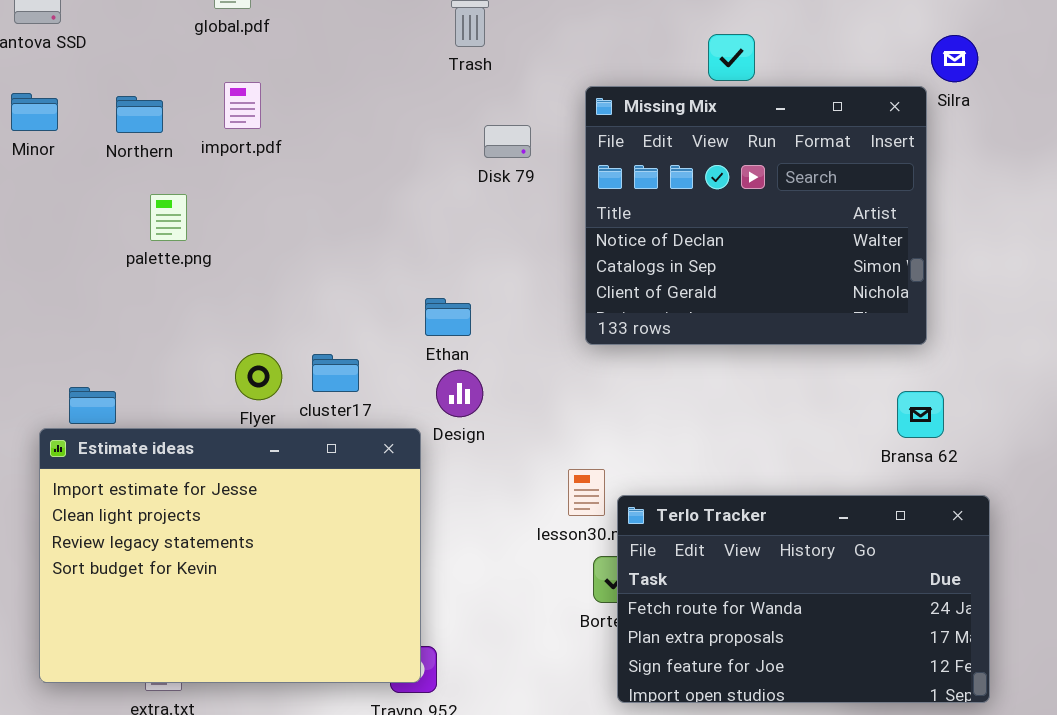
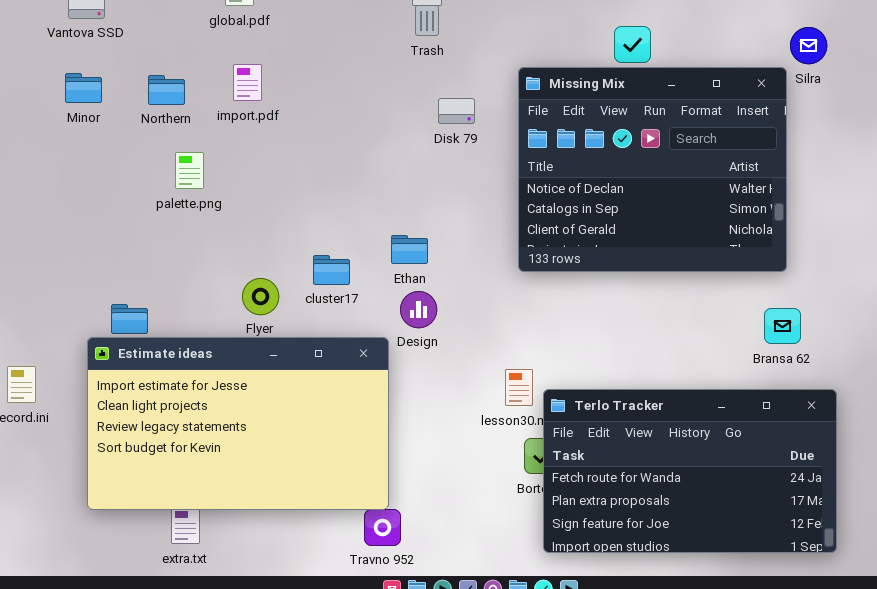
cluster17: [312,354,359,392] -> [313,255,350,285], moved
Estimate ideas: [39,428,421,683] -> [87,337,389,510], resized

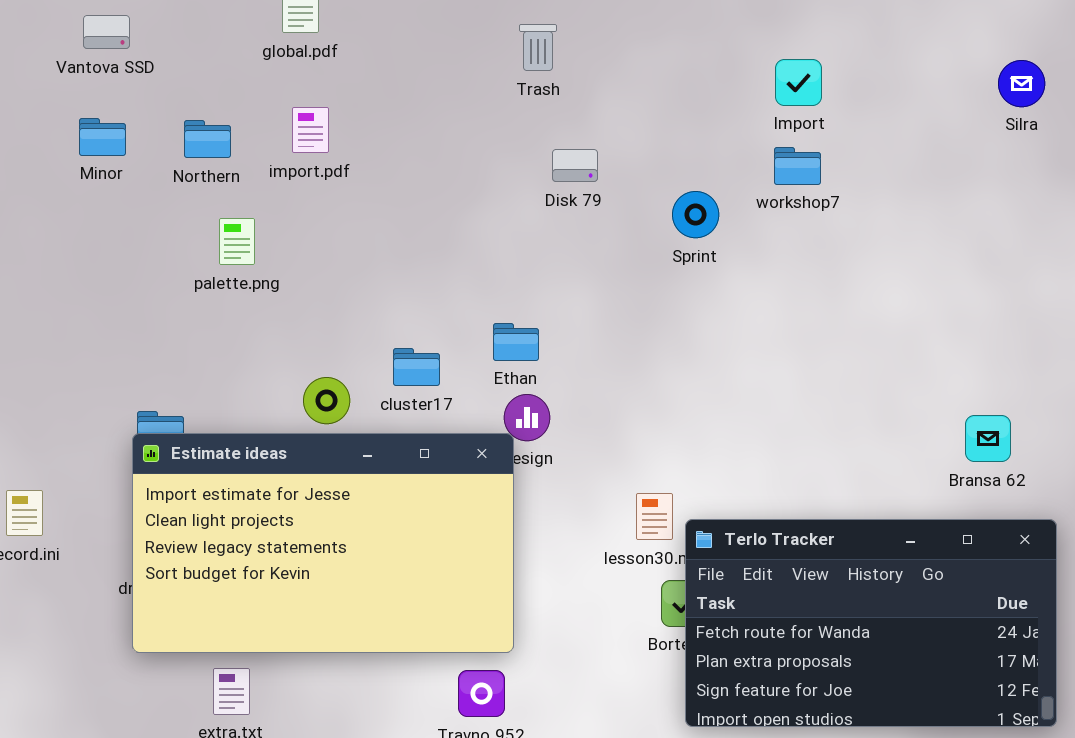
Missing Mix: [518,67,787,272] -> none, closed
Estimate ideas: [87,337,389,510] -> [132,433,514,653], moved

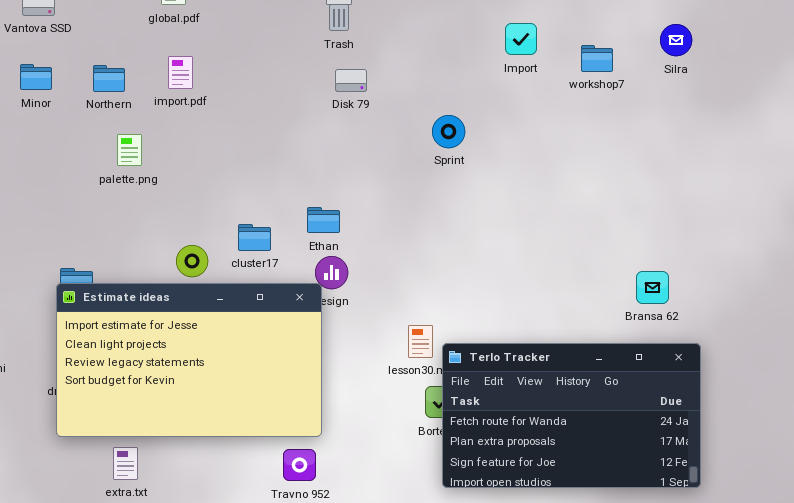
workshop7: [774,147,821,185] -> [581,45,613,72], moved
Disk 79: [552,149,598,182] -> [335,69,367,92], moved

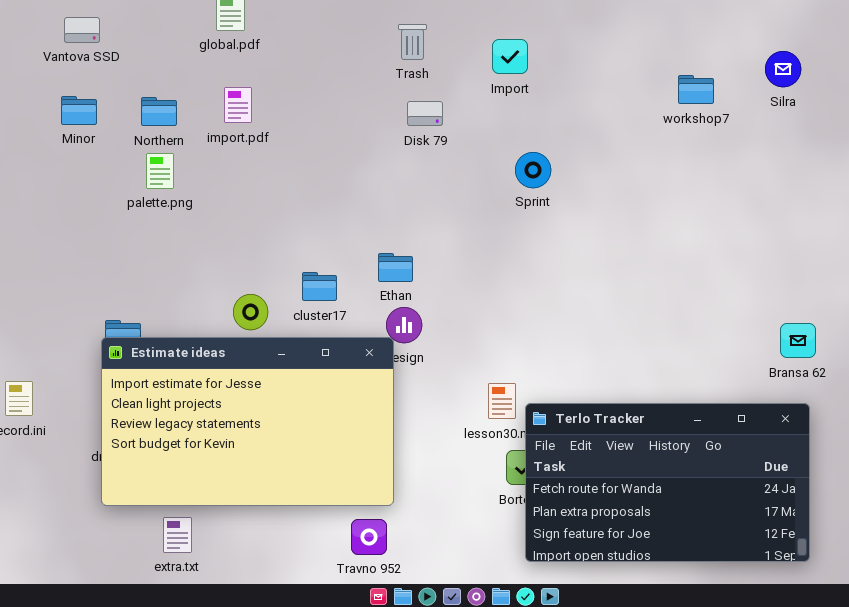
Import: [505,23,537,55] -> [492,39,528,74], moved
palette.png: [117,134,142,166] -> [146,153,174,189], moved
Bransa 62: [636,271,669,304] -> [780,323,816,358], moved

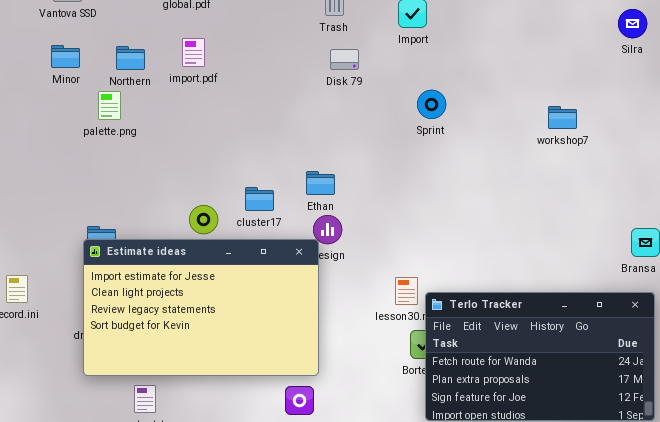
workshop7: [678,75,714,104] -> [548,106,577,129], moved
palette.png: [146,153,174,189] -> [98,91,121,120], moved

